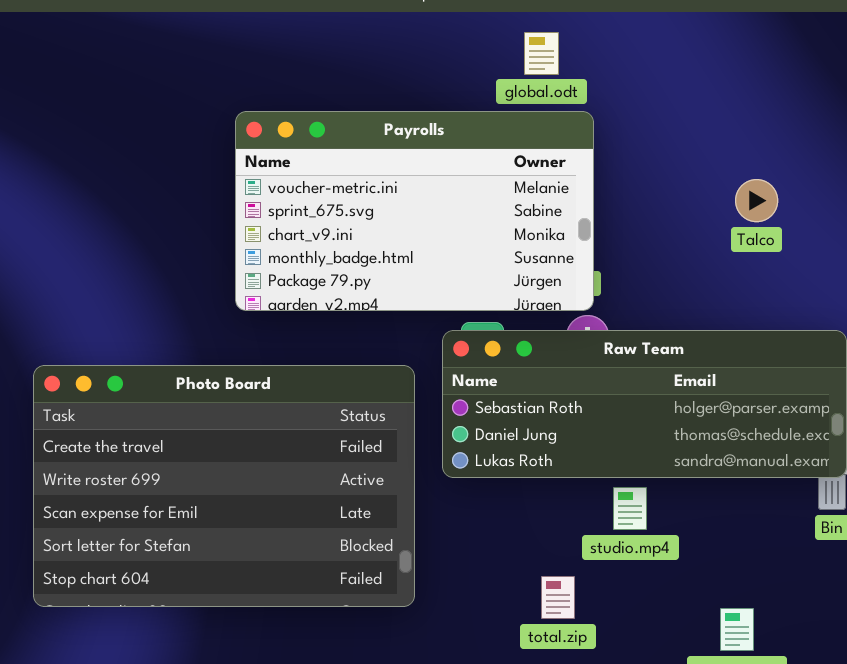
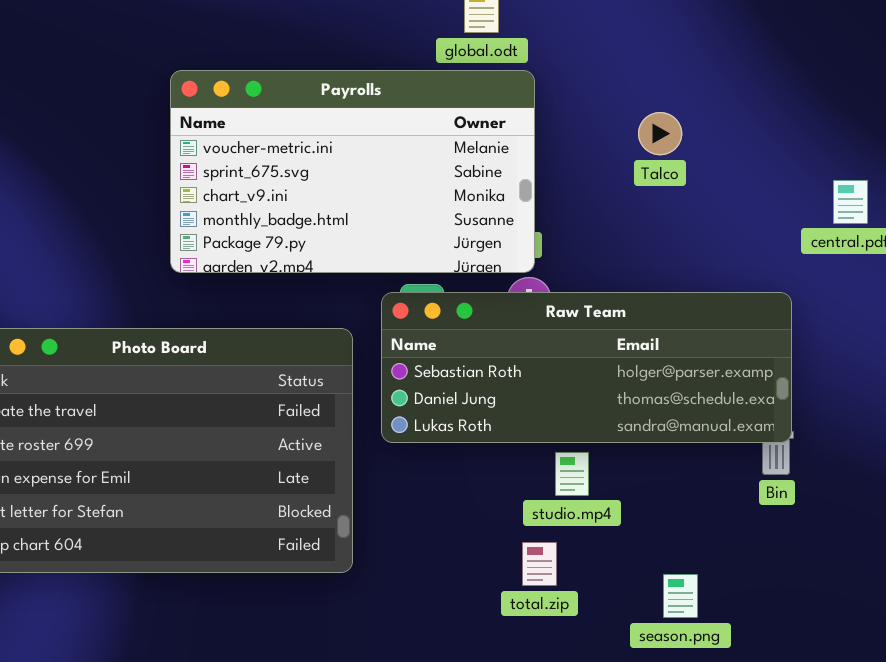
Talco: [735,179,778,222] -> [638,112,682,155], moved
total.zip: [541,576,575,619] -> [522,542,557,586], moved

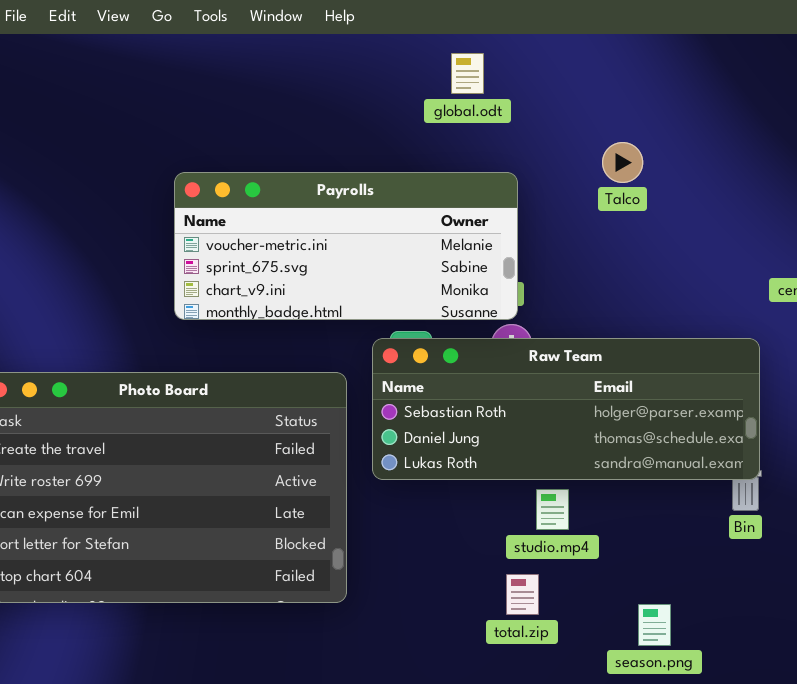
Payrolls: [170,70,535,273] -> [174,172,518,320], resized
Talco: [638,112,682,155] -> [602,142,643,183], moved

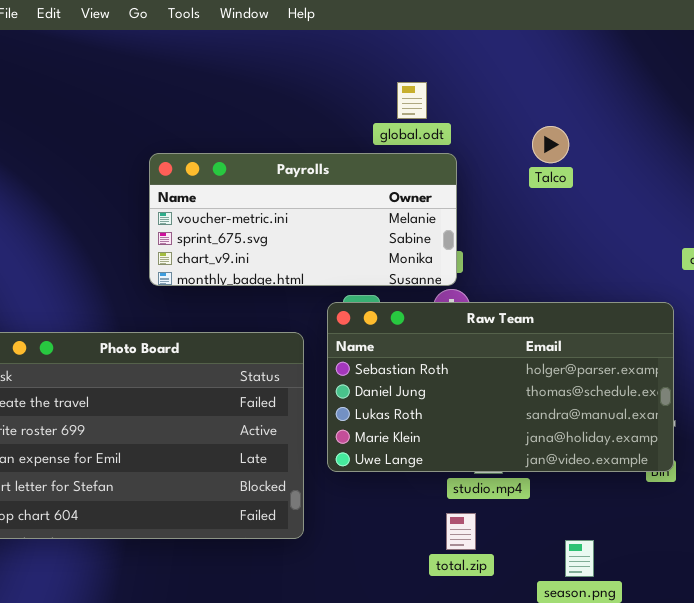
global.odt: [451,53,484,94] -> [397,82,427,119], moved
Raw Team: [372,338,760,480] -> [327,302,674,472], resized

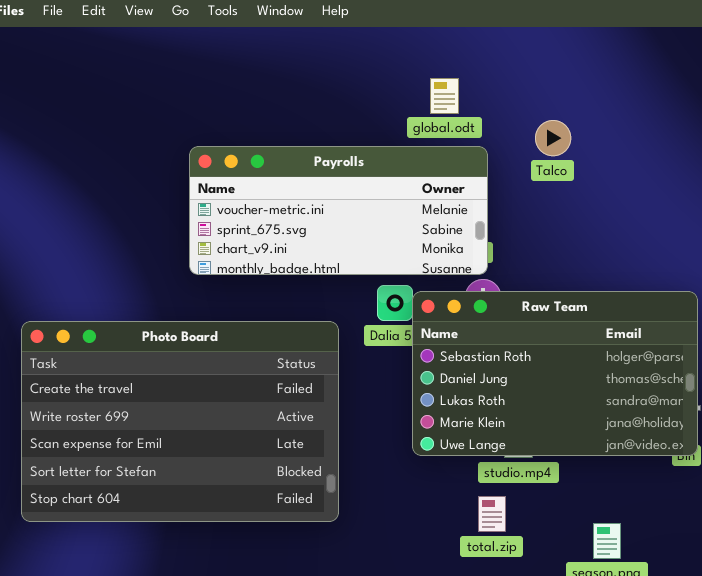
Talco: [532,126,569,163] -> [535,120,571,156], moved
Raw Team: [327,302,674,472] -> [412,291,698,456], resized

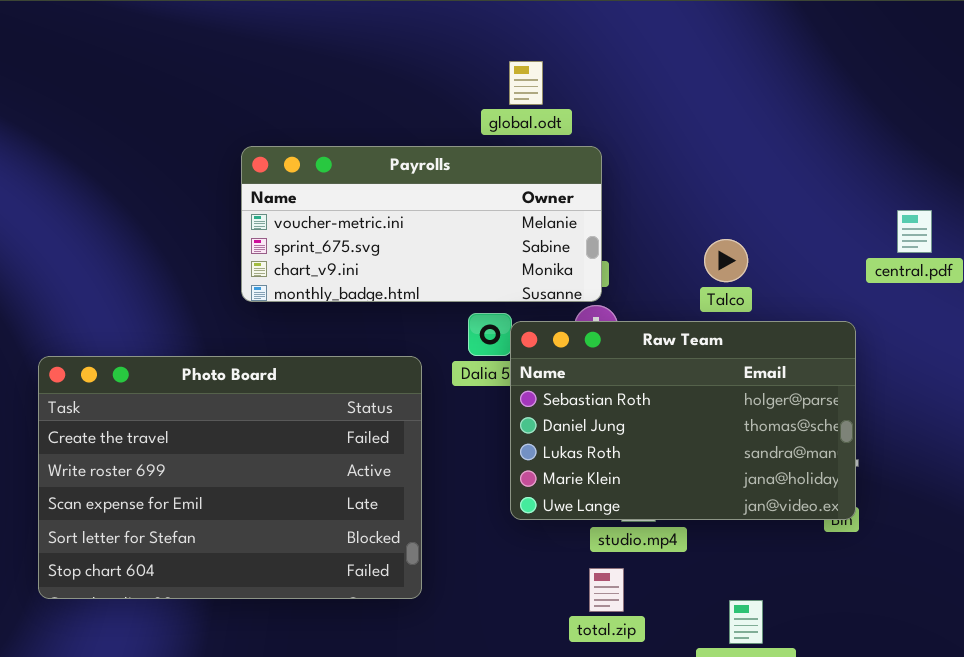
global.odt: [430,78,459,114] -> [509,61,543,105], moved
Talco: [535,120,571,156] -> [704,239,748,282], moved

